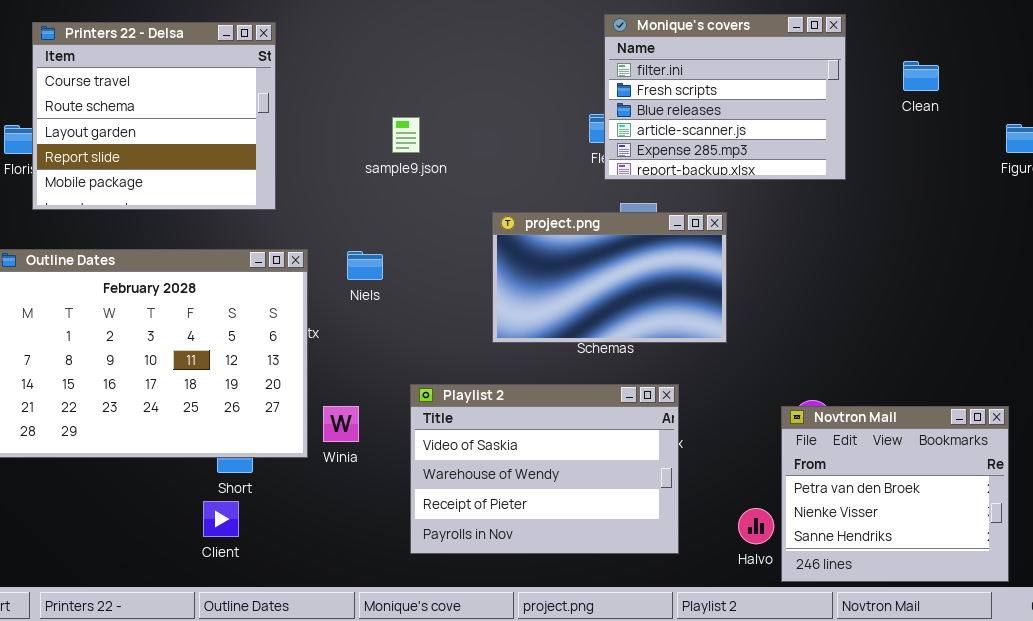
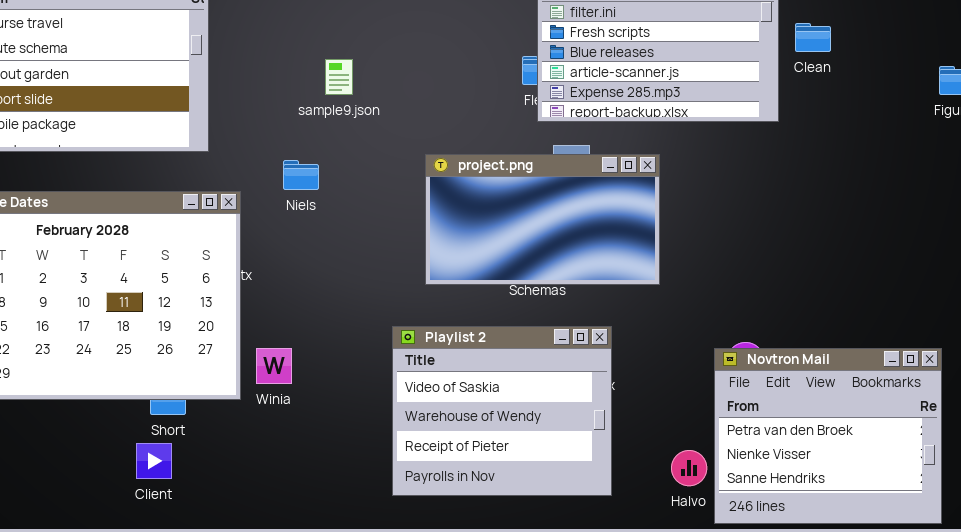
Clean: [903,61,939,91] -> [795,23,831,52], moved
Niels: [347,251,383,280] -> [283,160,319,190], moved
Playlist 2: [410,384,679,554] -> [392,326,612,496], resized

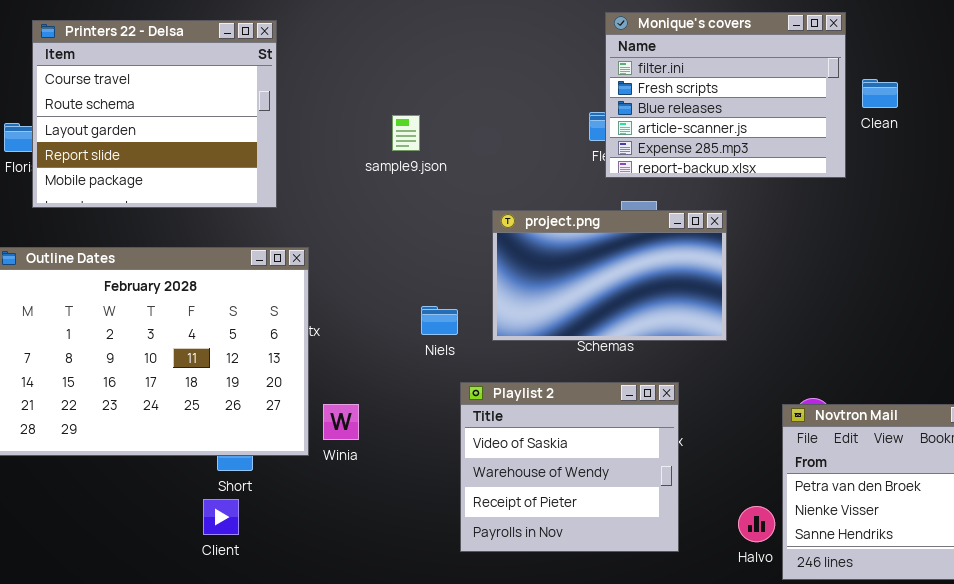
Niels: [283,160,319,190] -> [421,306,458,335], moved

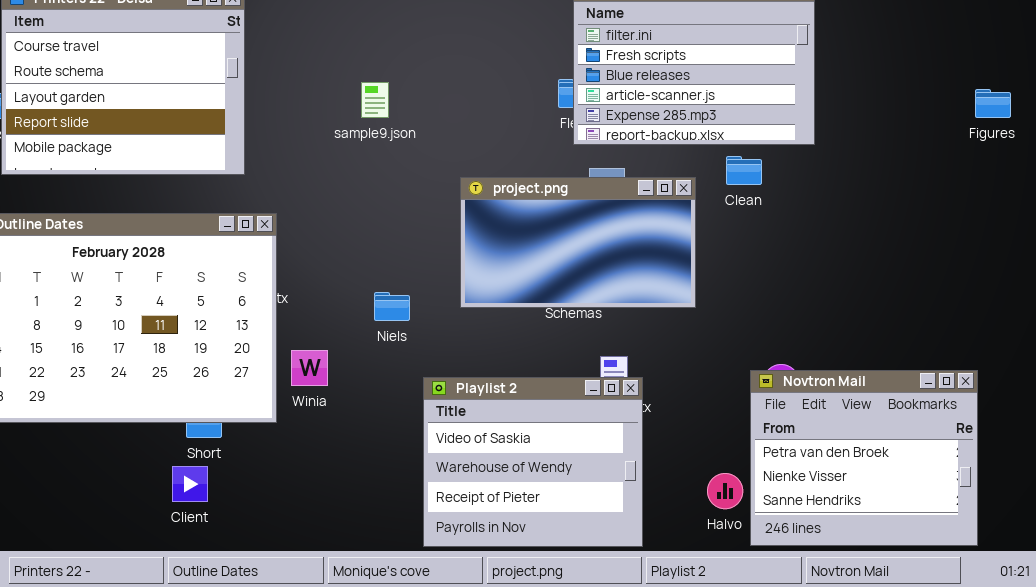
Clean: [862,79,898,108] -> [726,156,762,185], moved
Niels: [421,306,458,335] -> [374,292,410,321], moved
Playlist 2: [460,382,679,552] -> [423,377,643,547], moved
Winia: [323,404,359,440] -> [291,350,328,386], moved

